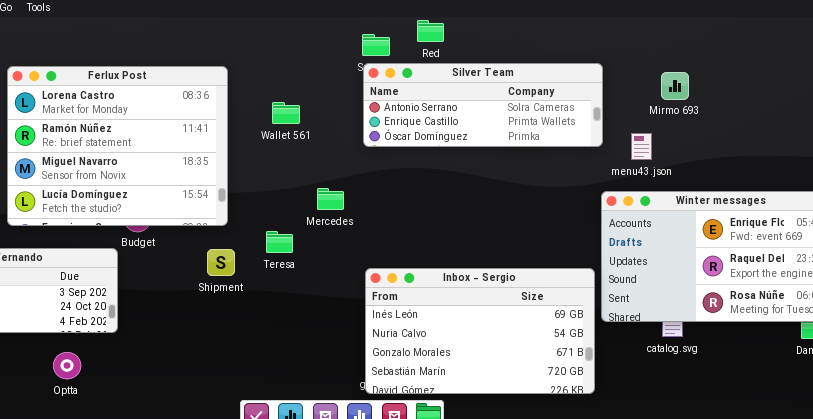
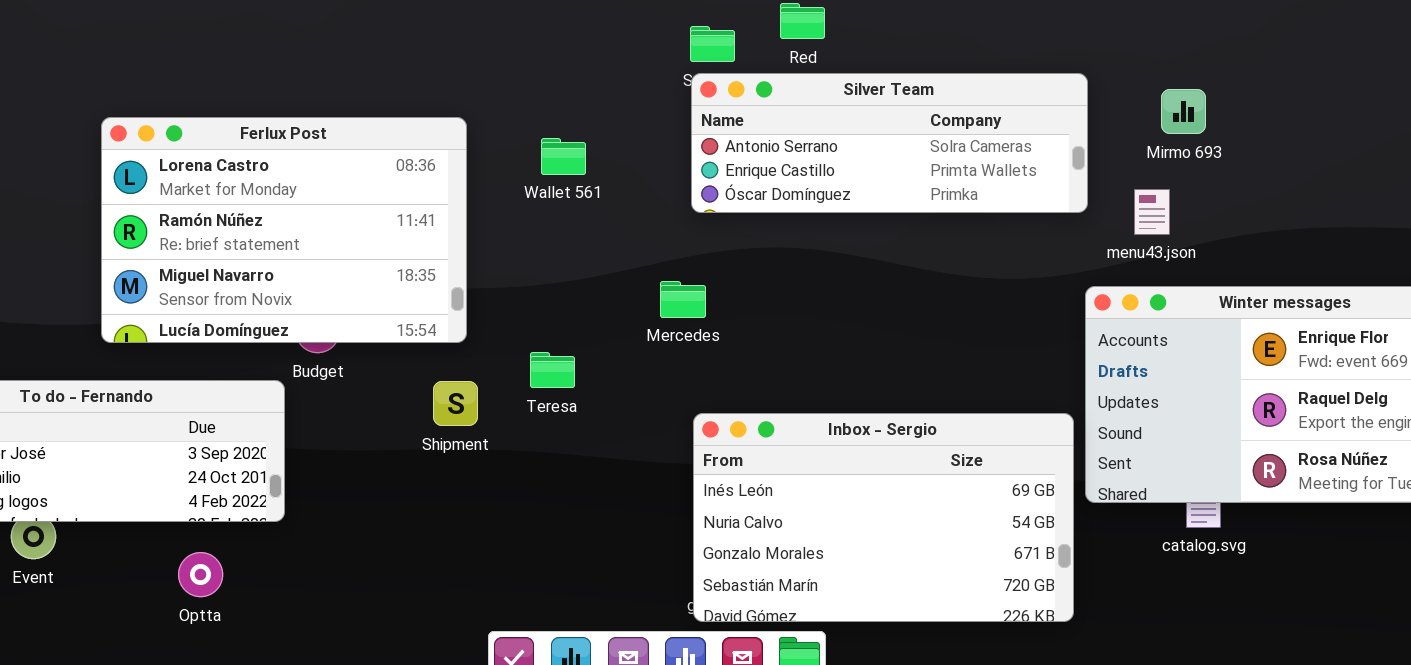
Ferlux Post: [7,66,228,226] -> [101,117,467,343], resized
Mirmo 693: [661,72,689,100] -> [1161,89,1206,134], moved
Mercedes: [317,188,344,210] -> [660,281,706,318], moved

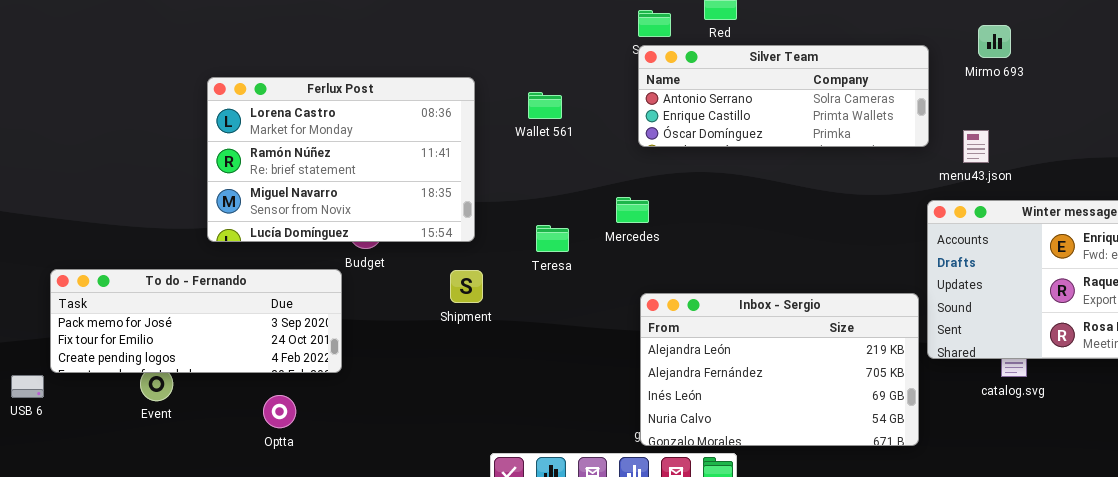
Mirmo 693: [1161,89,1206,134] -> [978,25,1011,58], moved
Teresa: [530,352,575,388] -> [536,225,569,252], moved
Inbox - Sergio: [693,413,1074,622] -> [640,293,919,446], scrolled up 2 rows

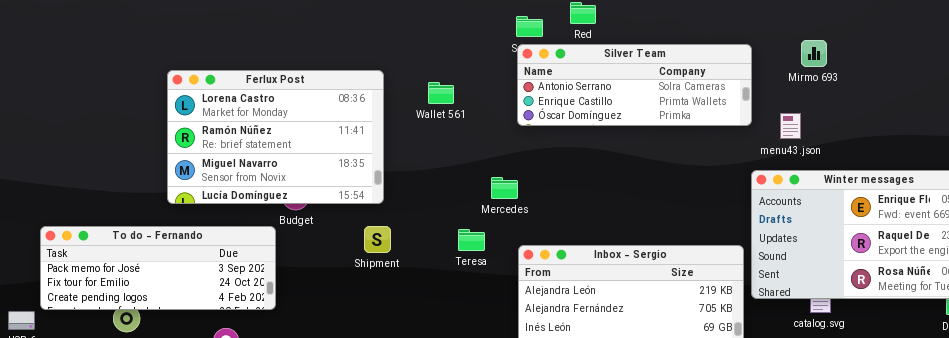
Mirmo 693: [978,25,1011,58] -> [801,40,827,67], moved
Mercedes: [616,197,649,223] -> [491,177,518,199], moved
Teresa: [536,225,569,252] -> [458,229,485,251], moved

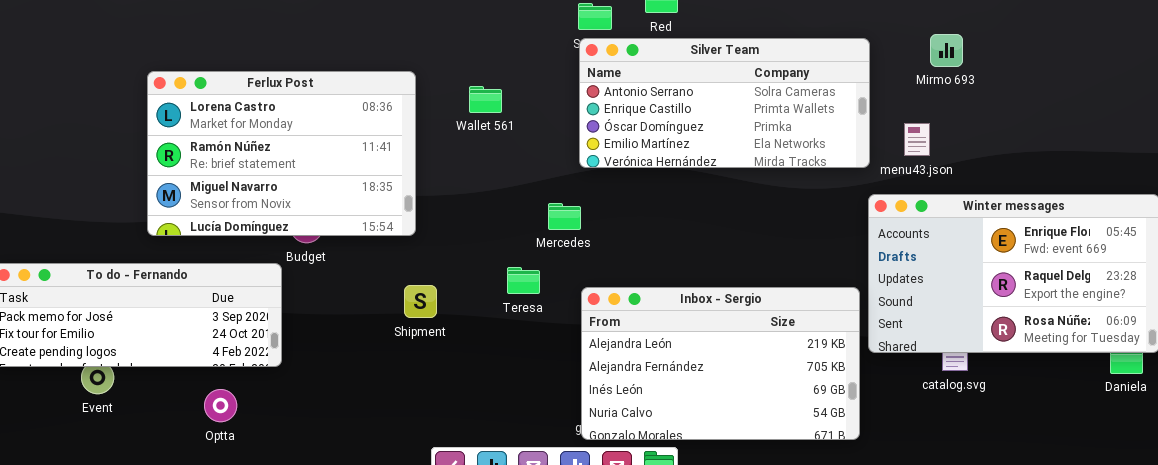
Silver Team: [517,44,752,126] -> [579,38,870,168], resized
Shipment: [364,226,391,253] -> [404,285,437,318], moved

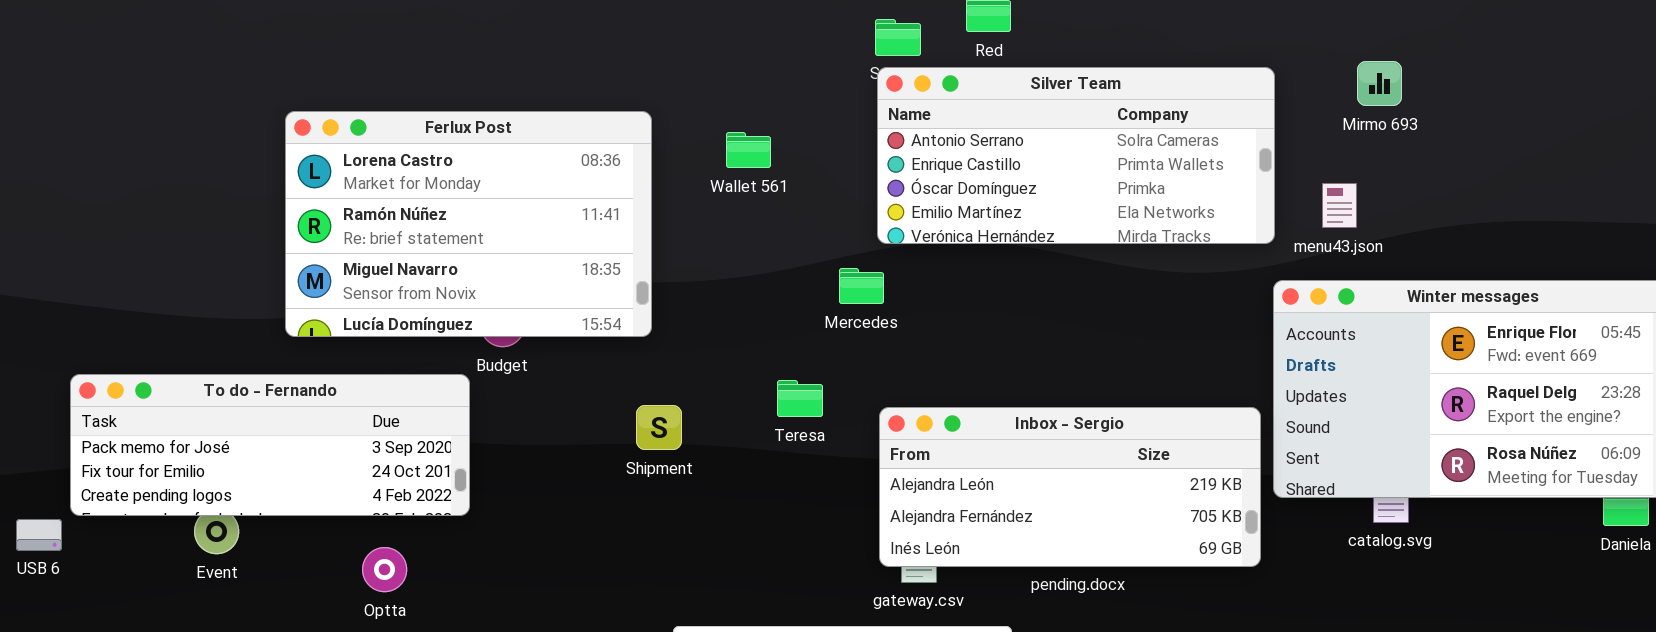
Mercedes: [548,203,581,230] -> [839,268,884,304], moved
Inbox - Sergio: [581,287,860,440] -> [879,407,1261,567], resized

